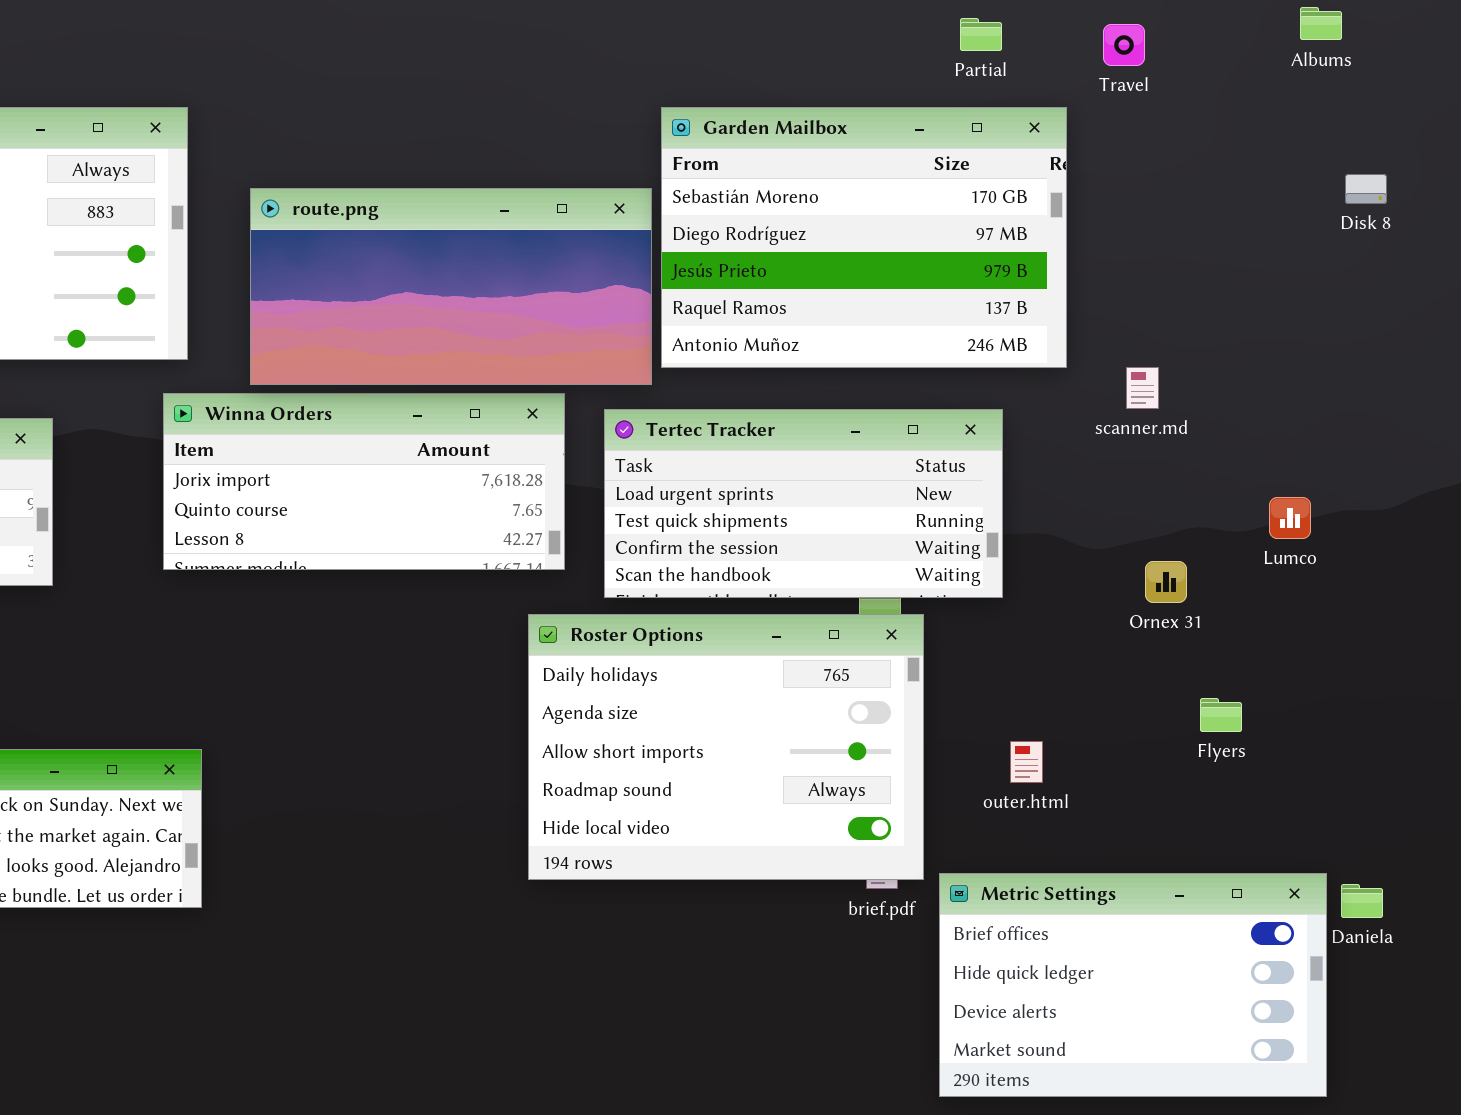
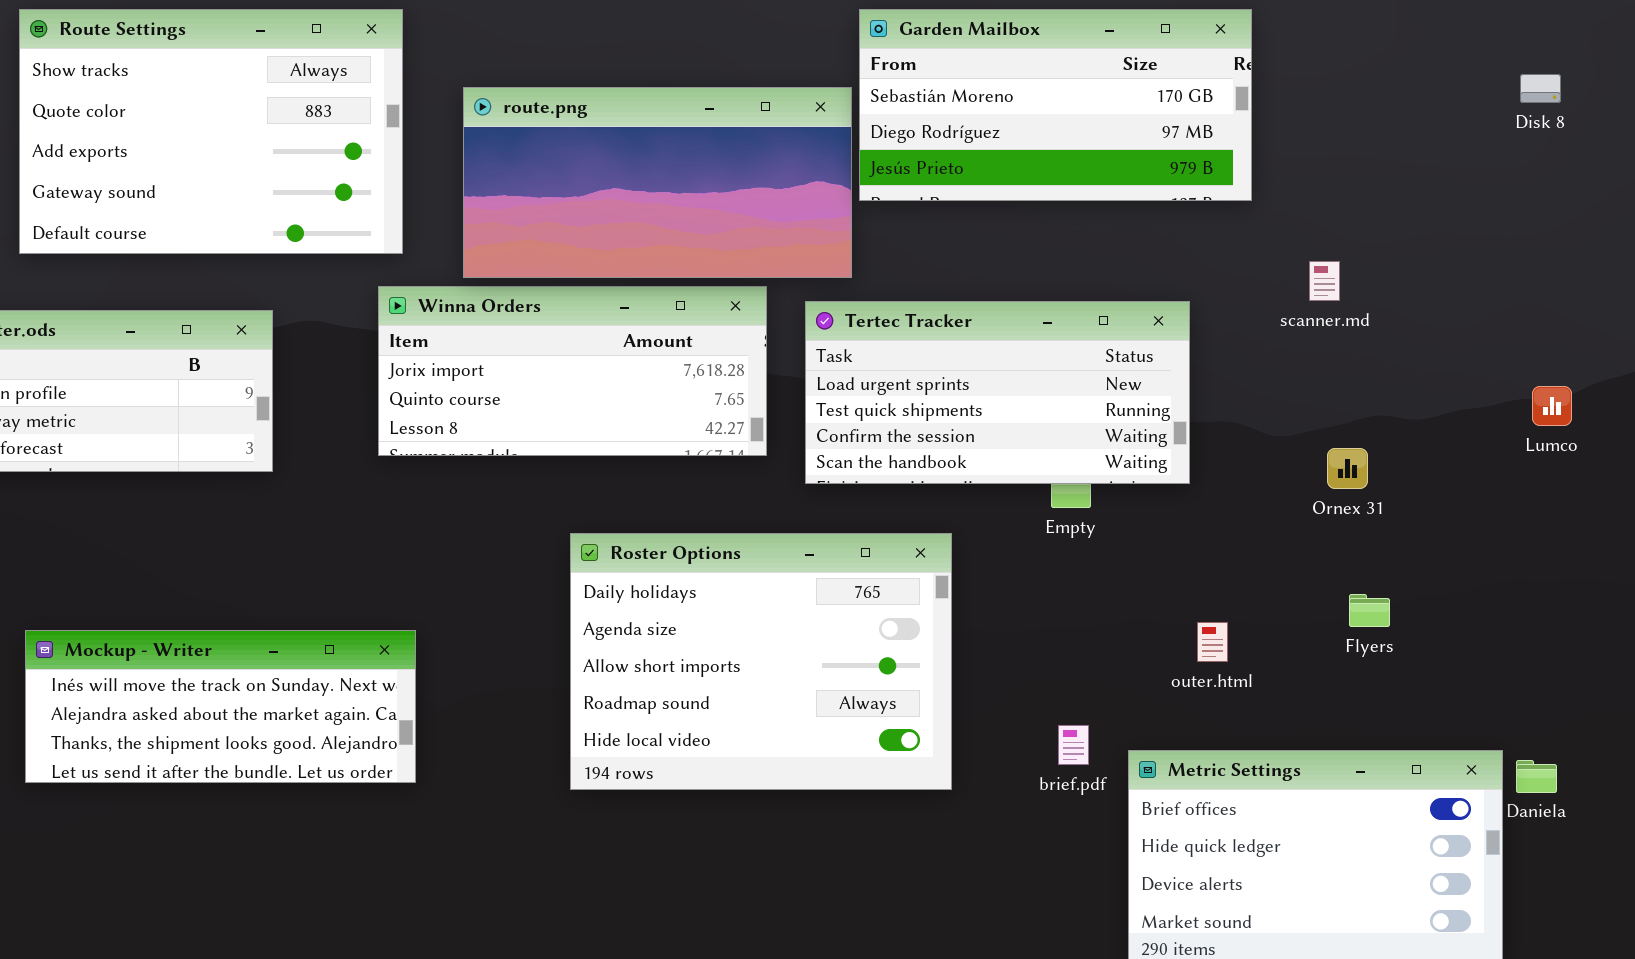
Garden Mailbox: [661,107,1067,368] -> [859,9,1252,201], resized
Lumco: [1269,497,1311,539] -> [1532,386,1572,426], moved
Roster Options: [528,614,924,880] -> [570,533,952,790], moved
Flyers: [1200,698,1242,732] -> [1349,594,1390,627], moved

